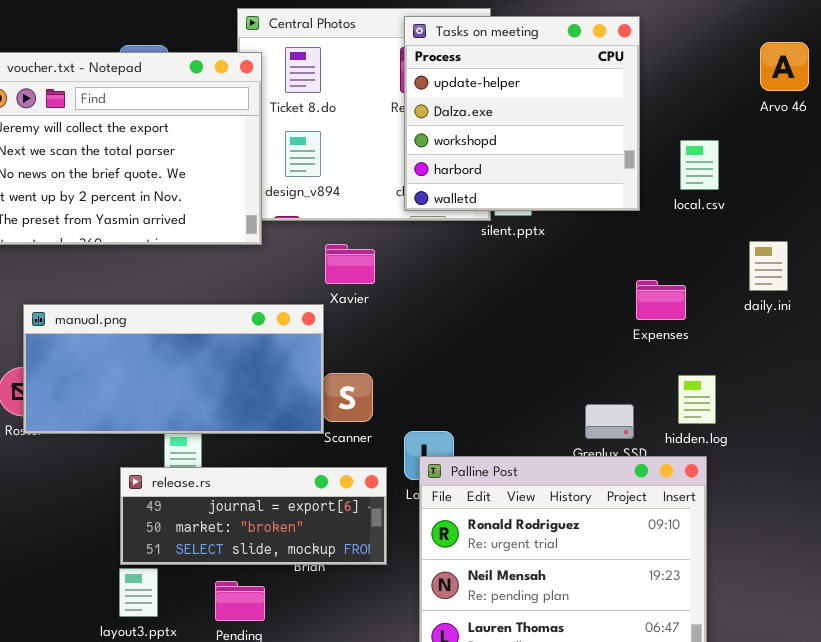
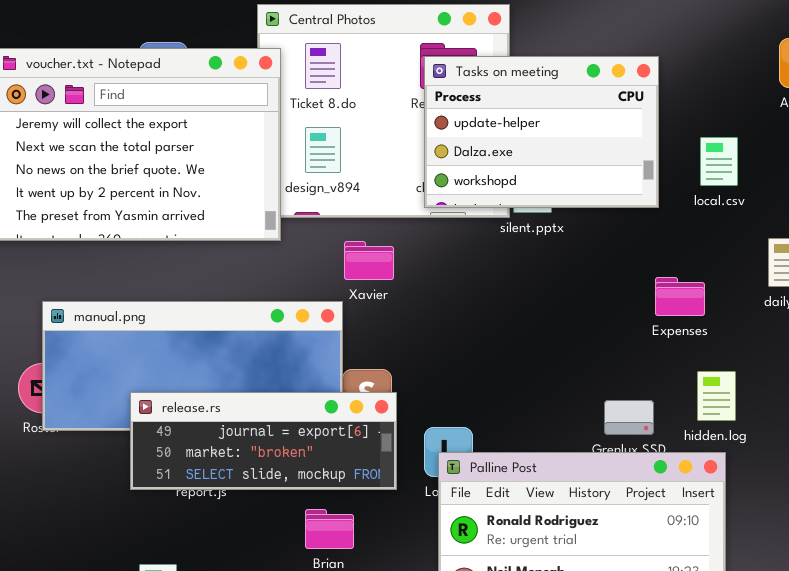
Tasks on meeting: [404,16,640,211] -> [424,56,659,208], resized
release.rs: [120,467,387,565] -> [130,392,397,490], moved

